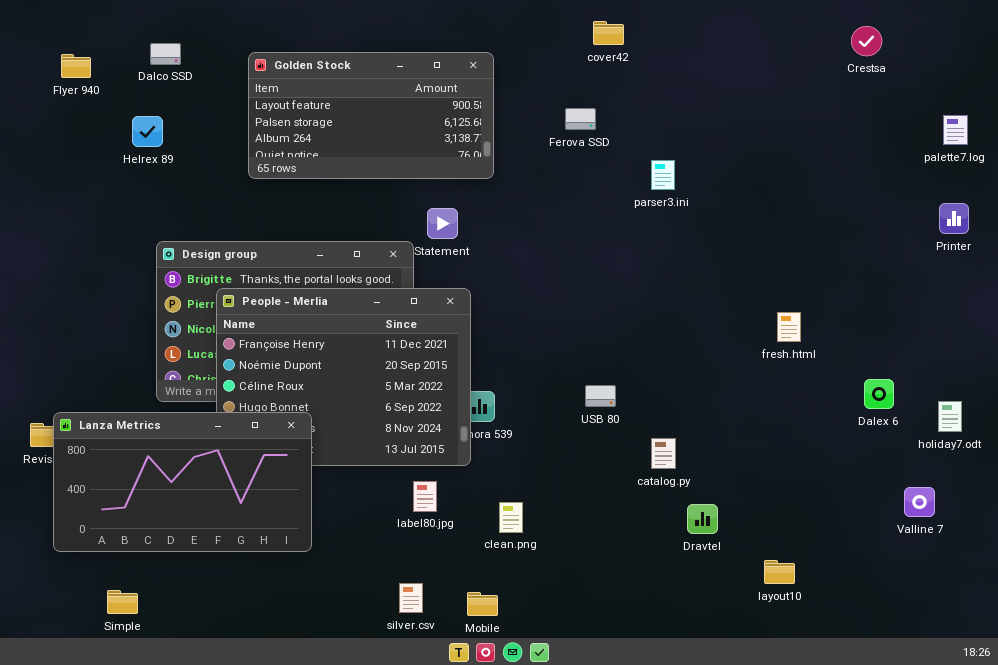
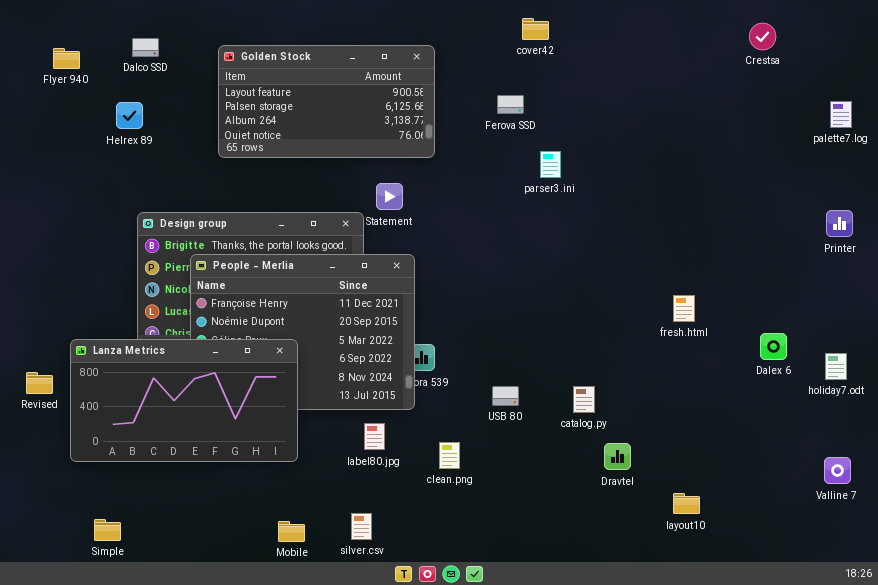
parser3.ini: [651,160,675,190] -> [540,151,561,178], moved
Printer: [939,203,969,234] -> [826,210,853,237], moved
fresh.html: [777,312,801,342] -> [673,295,695,322], moved
USB 80: [585,385,616,407] -> [492,386,519,406], moved
Lanza Metrics: [53,412,312,552] -> [70,339,298,462], moved
Valline 7: [904,487,935,517] -> [824,457,851,484], moved
Mobile: [467,592,498,616] -> [278,521,305,542], moved

